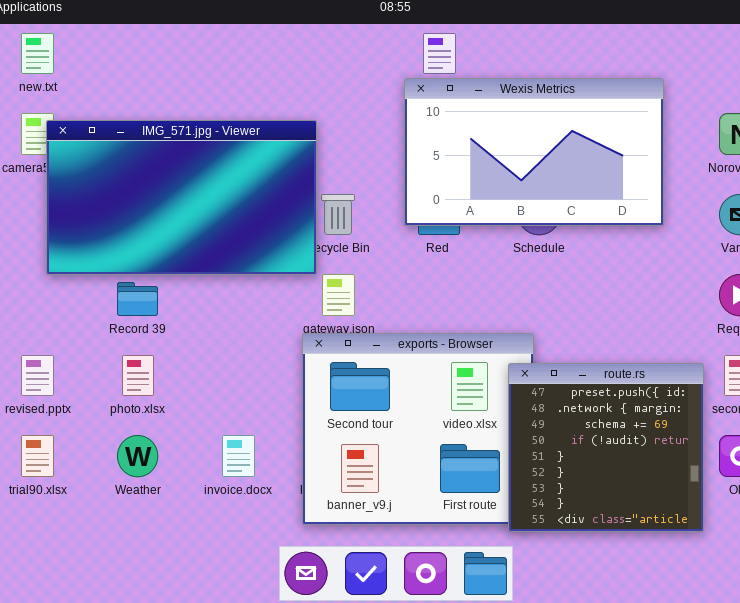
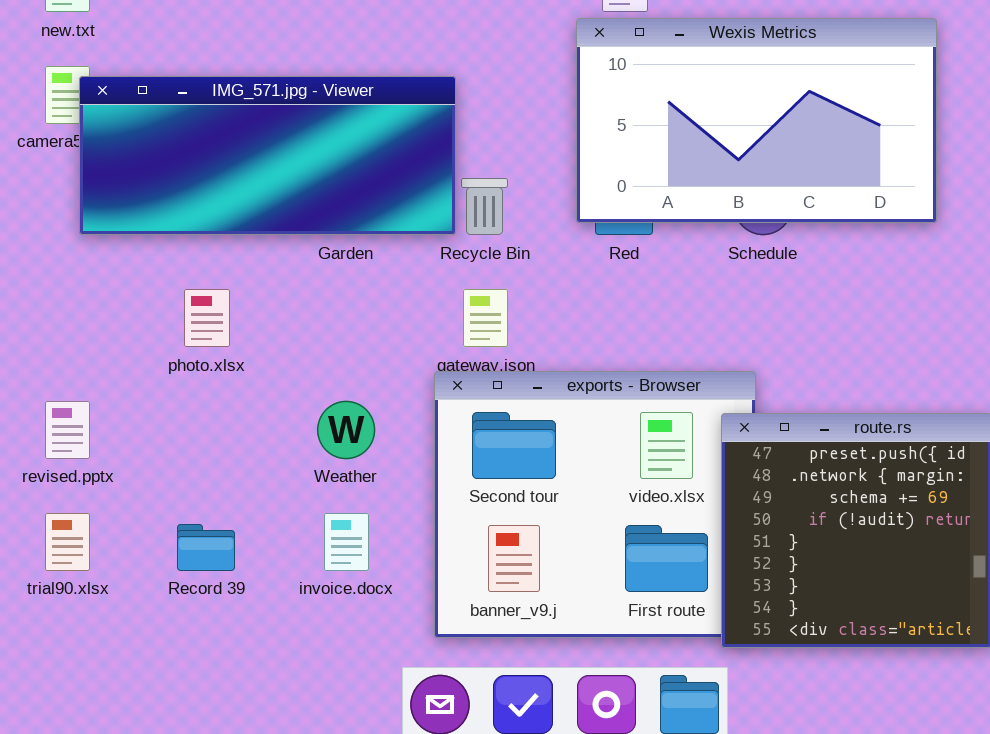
IMG_571.jpg - Viewer: [46,120,317,275] -> [79,76,456,235], resized
Record 39: [117,282,158,316] -> [177,524,235,571], moved
photo.xlsx: [122,355,154,396] -> [184,289,230,347], moved
Weather: [117,435,158,477] -> [317,401,375,459], moved

